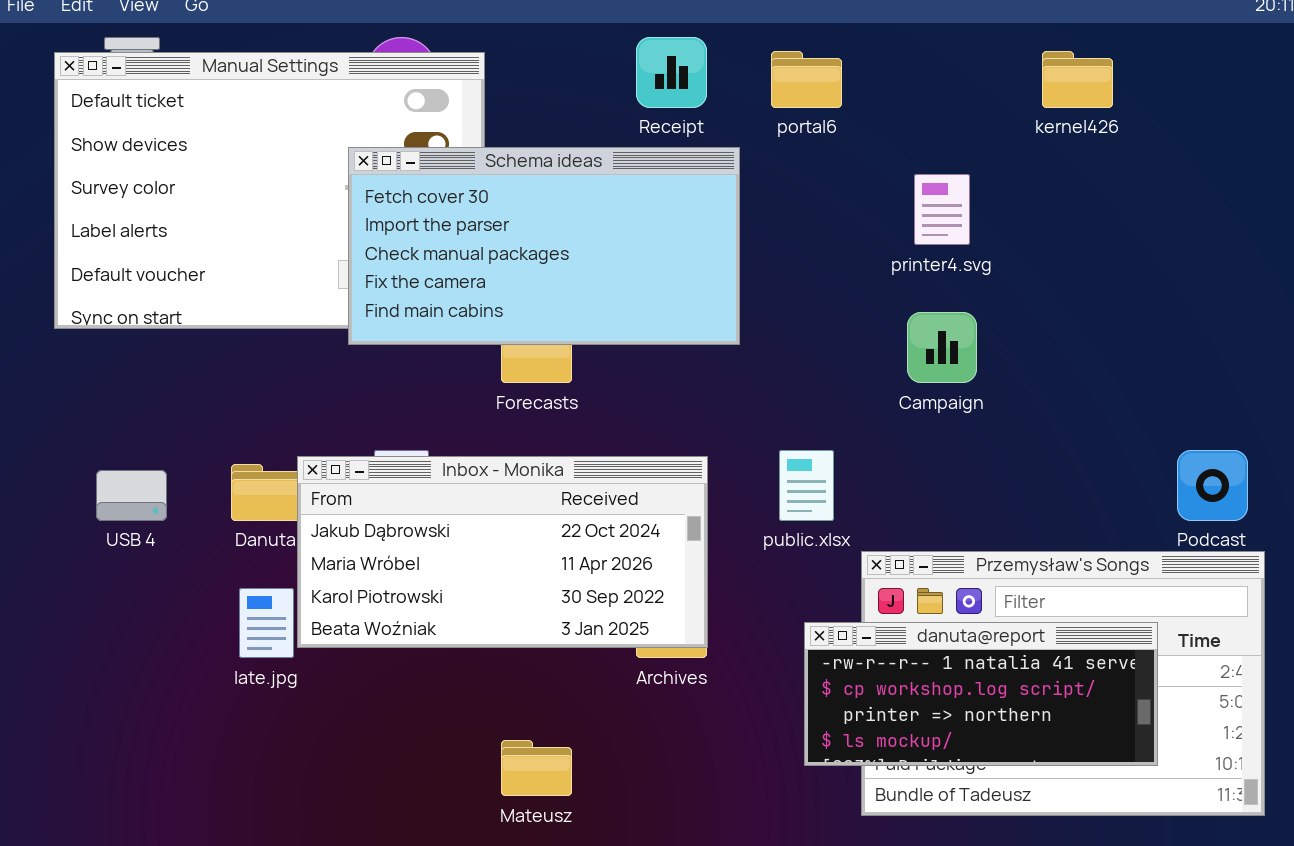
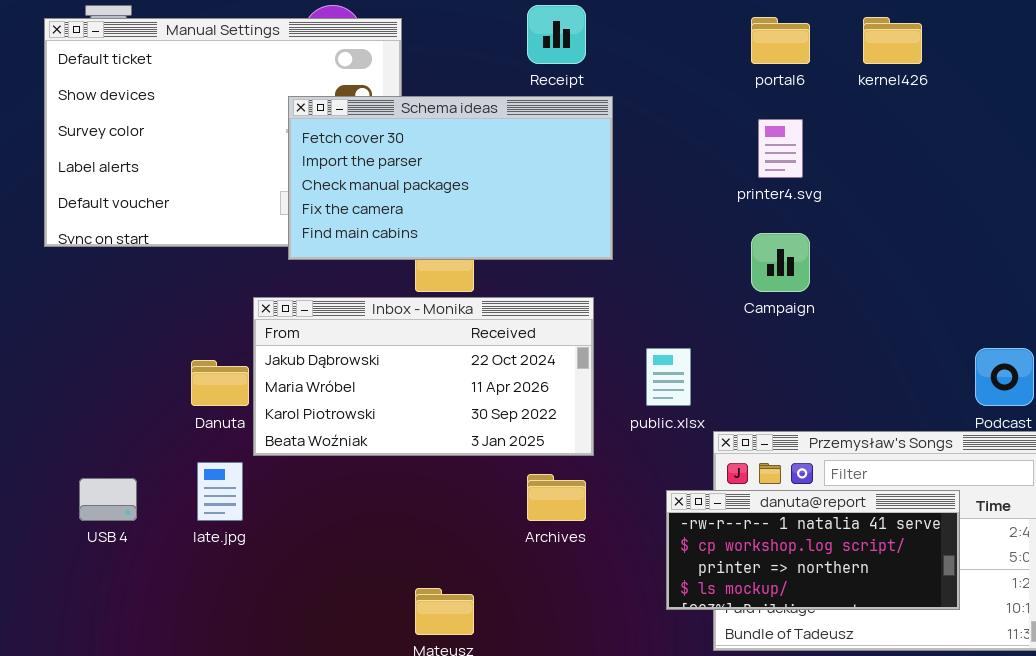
portal6: [771,51,842,108] -> [751,17,810,64], moved
Inbox - Monika: [297,456,708,648] -> [253,297,594,456], moved
USB 4: [96,470,167,521] -> [79,478,137,521], moved

